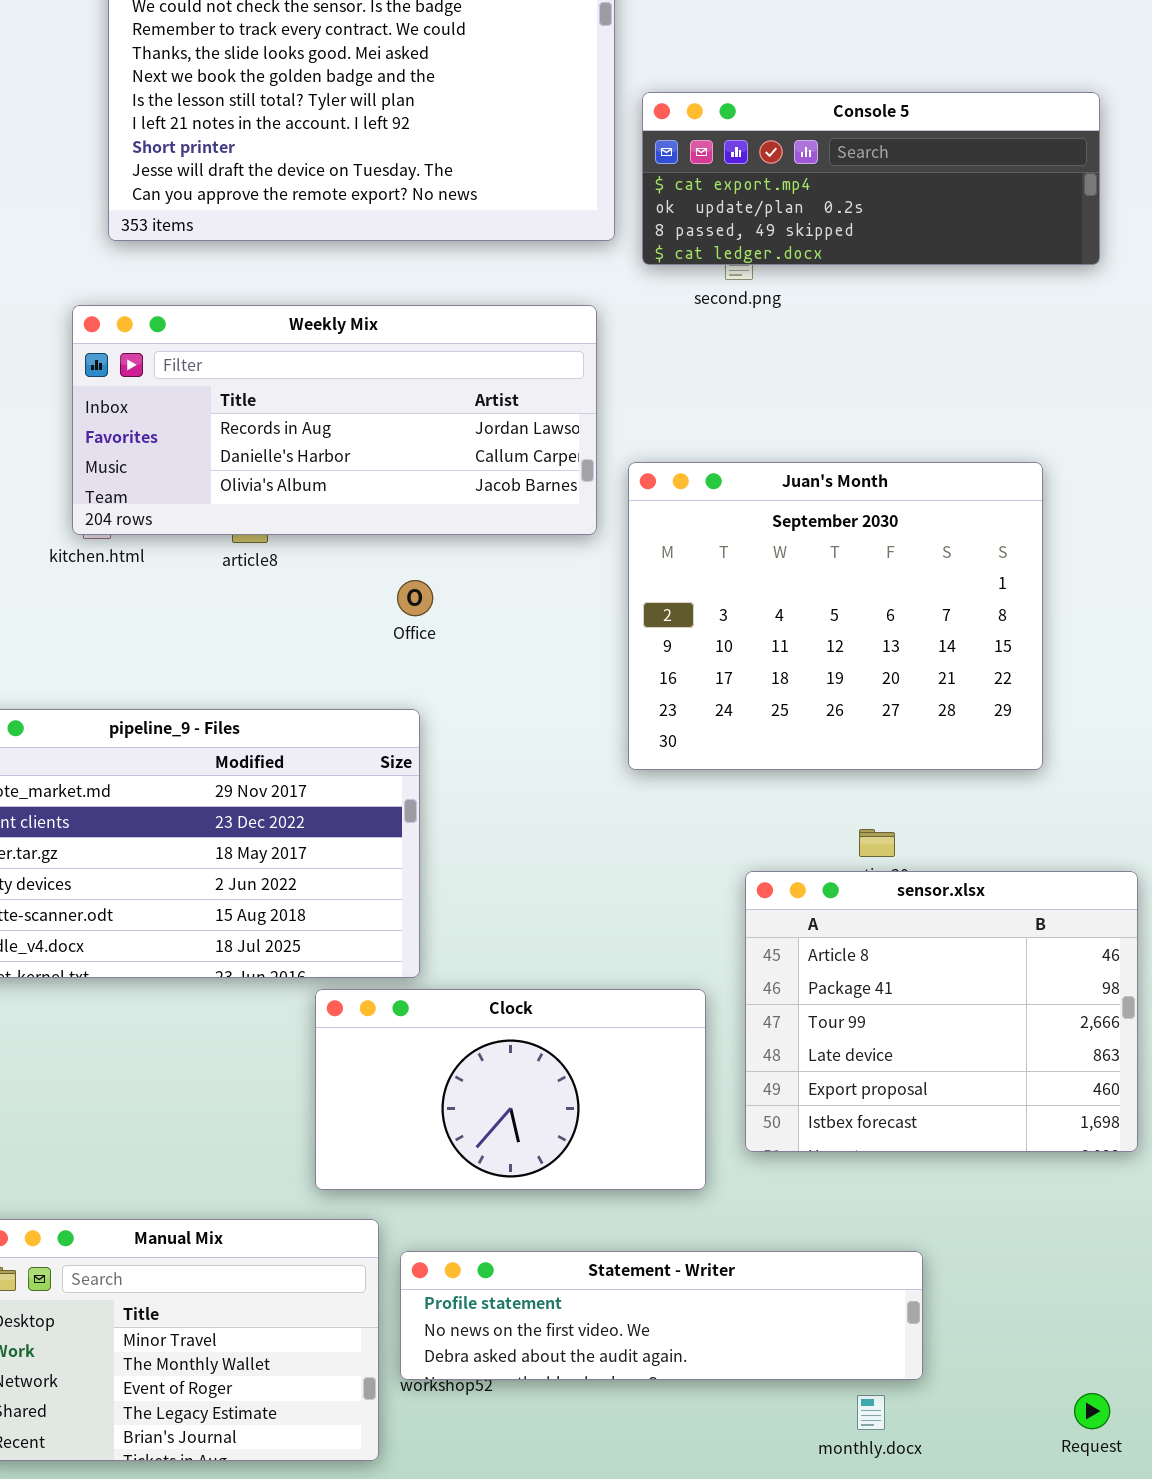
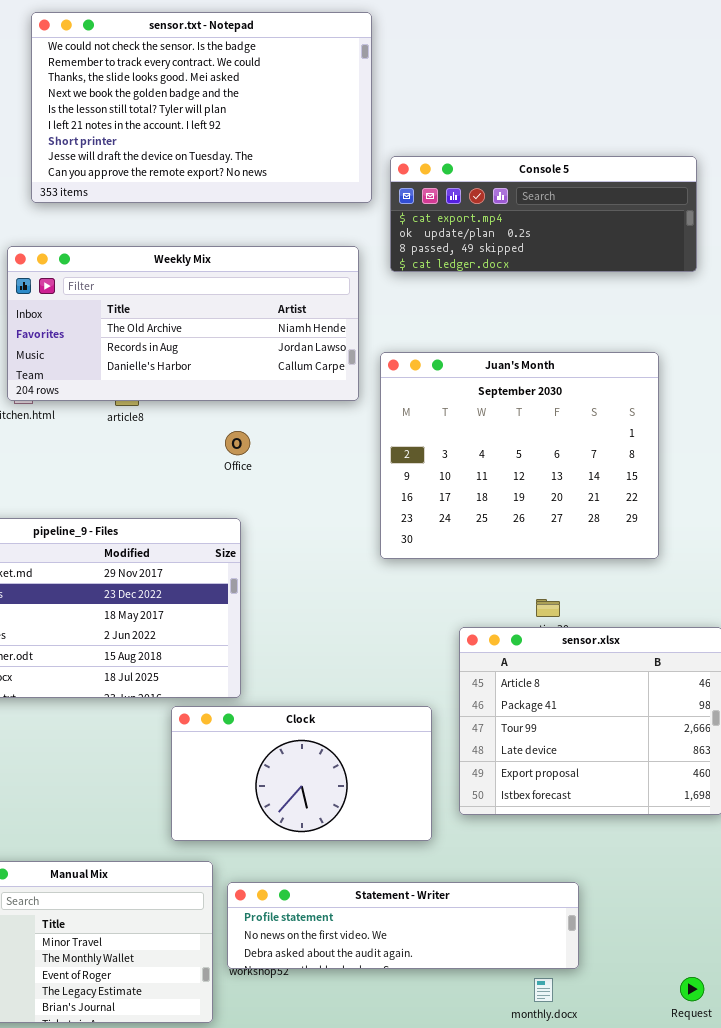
Console 5: [642,92,1100,265] -> [390,156,697,272], moved
Weekly Mix: [72,305,597,535] -> [7,246,359,401], scrolled up 1 row

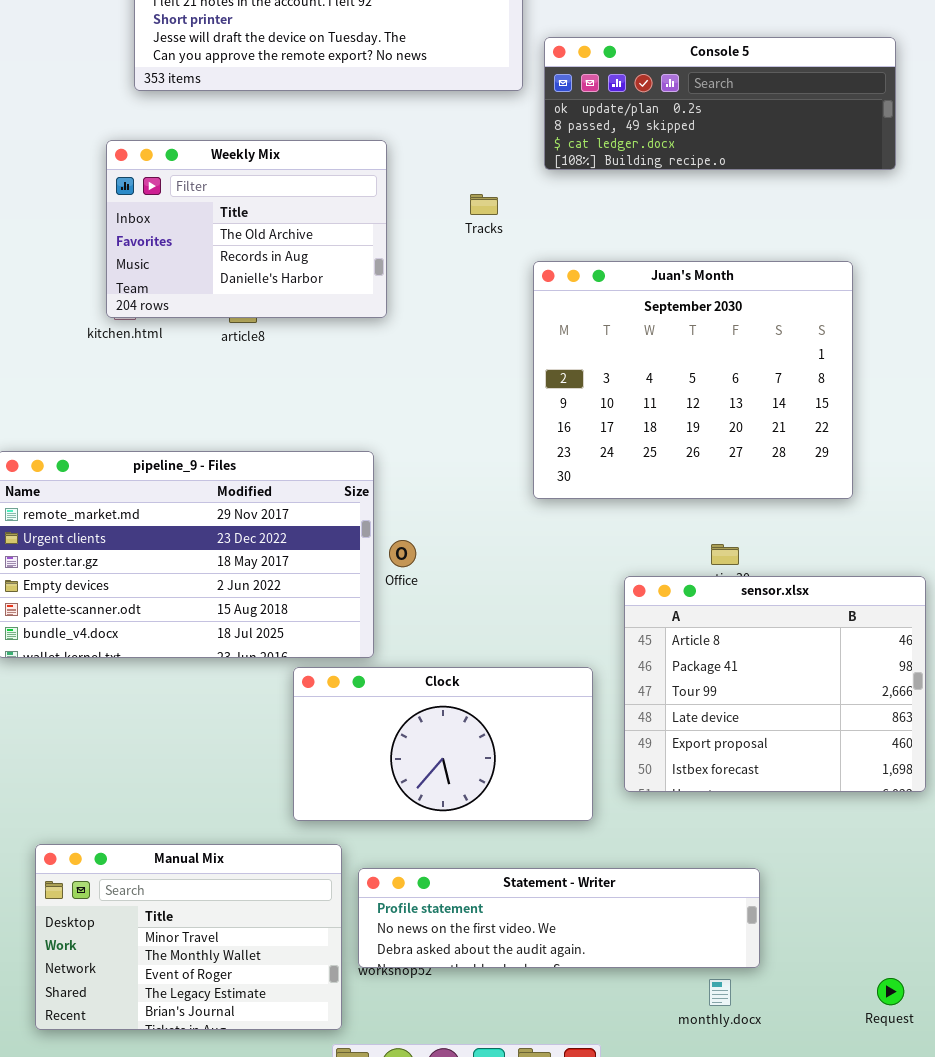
Console 5: [390,156,697,272] -> [544,37,896,170], scrolled down 1 row
Weekly Mix: [7,246,359,401] -> [106,140,387,318], resized
Office: [225,431,250,455] -> [389,540,416,567], moved

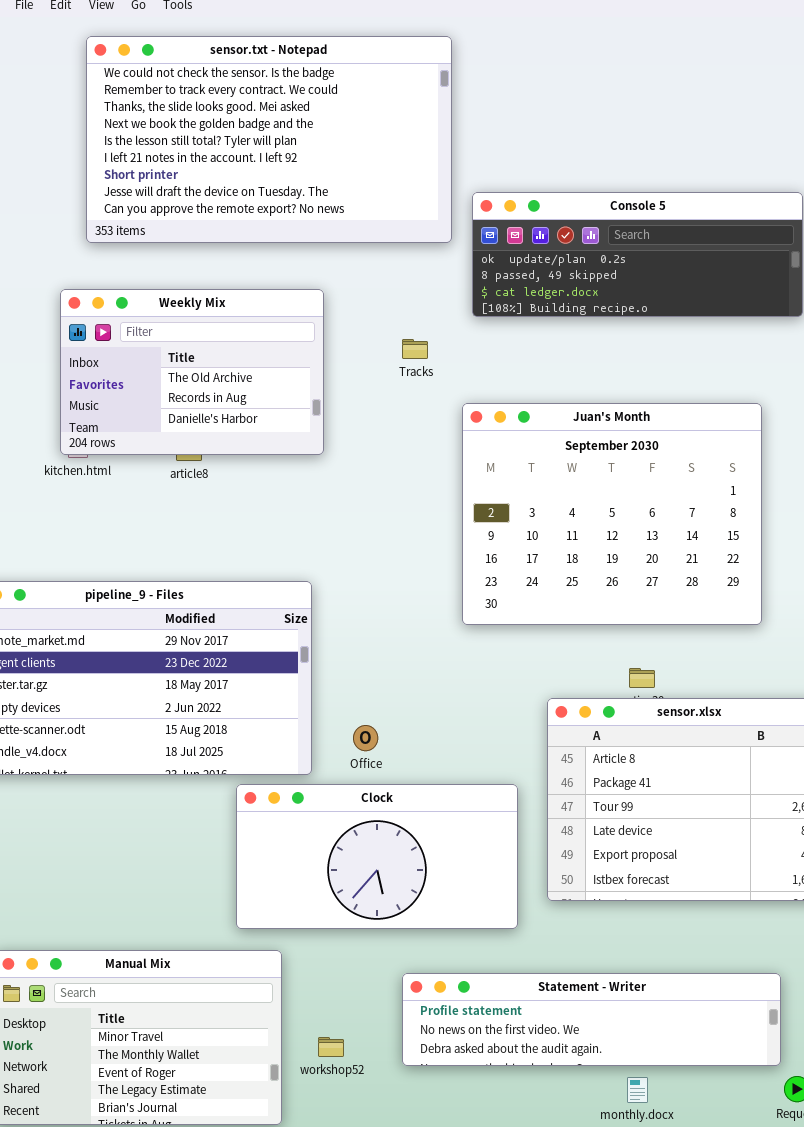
Office: [389,540,416,567] -> [353,725,378,751], moved
Statement - Writer: [358,868,760,968] -> [402,973,781,1066], moved

